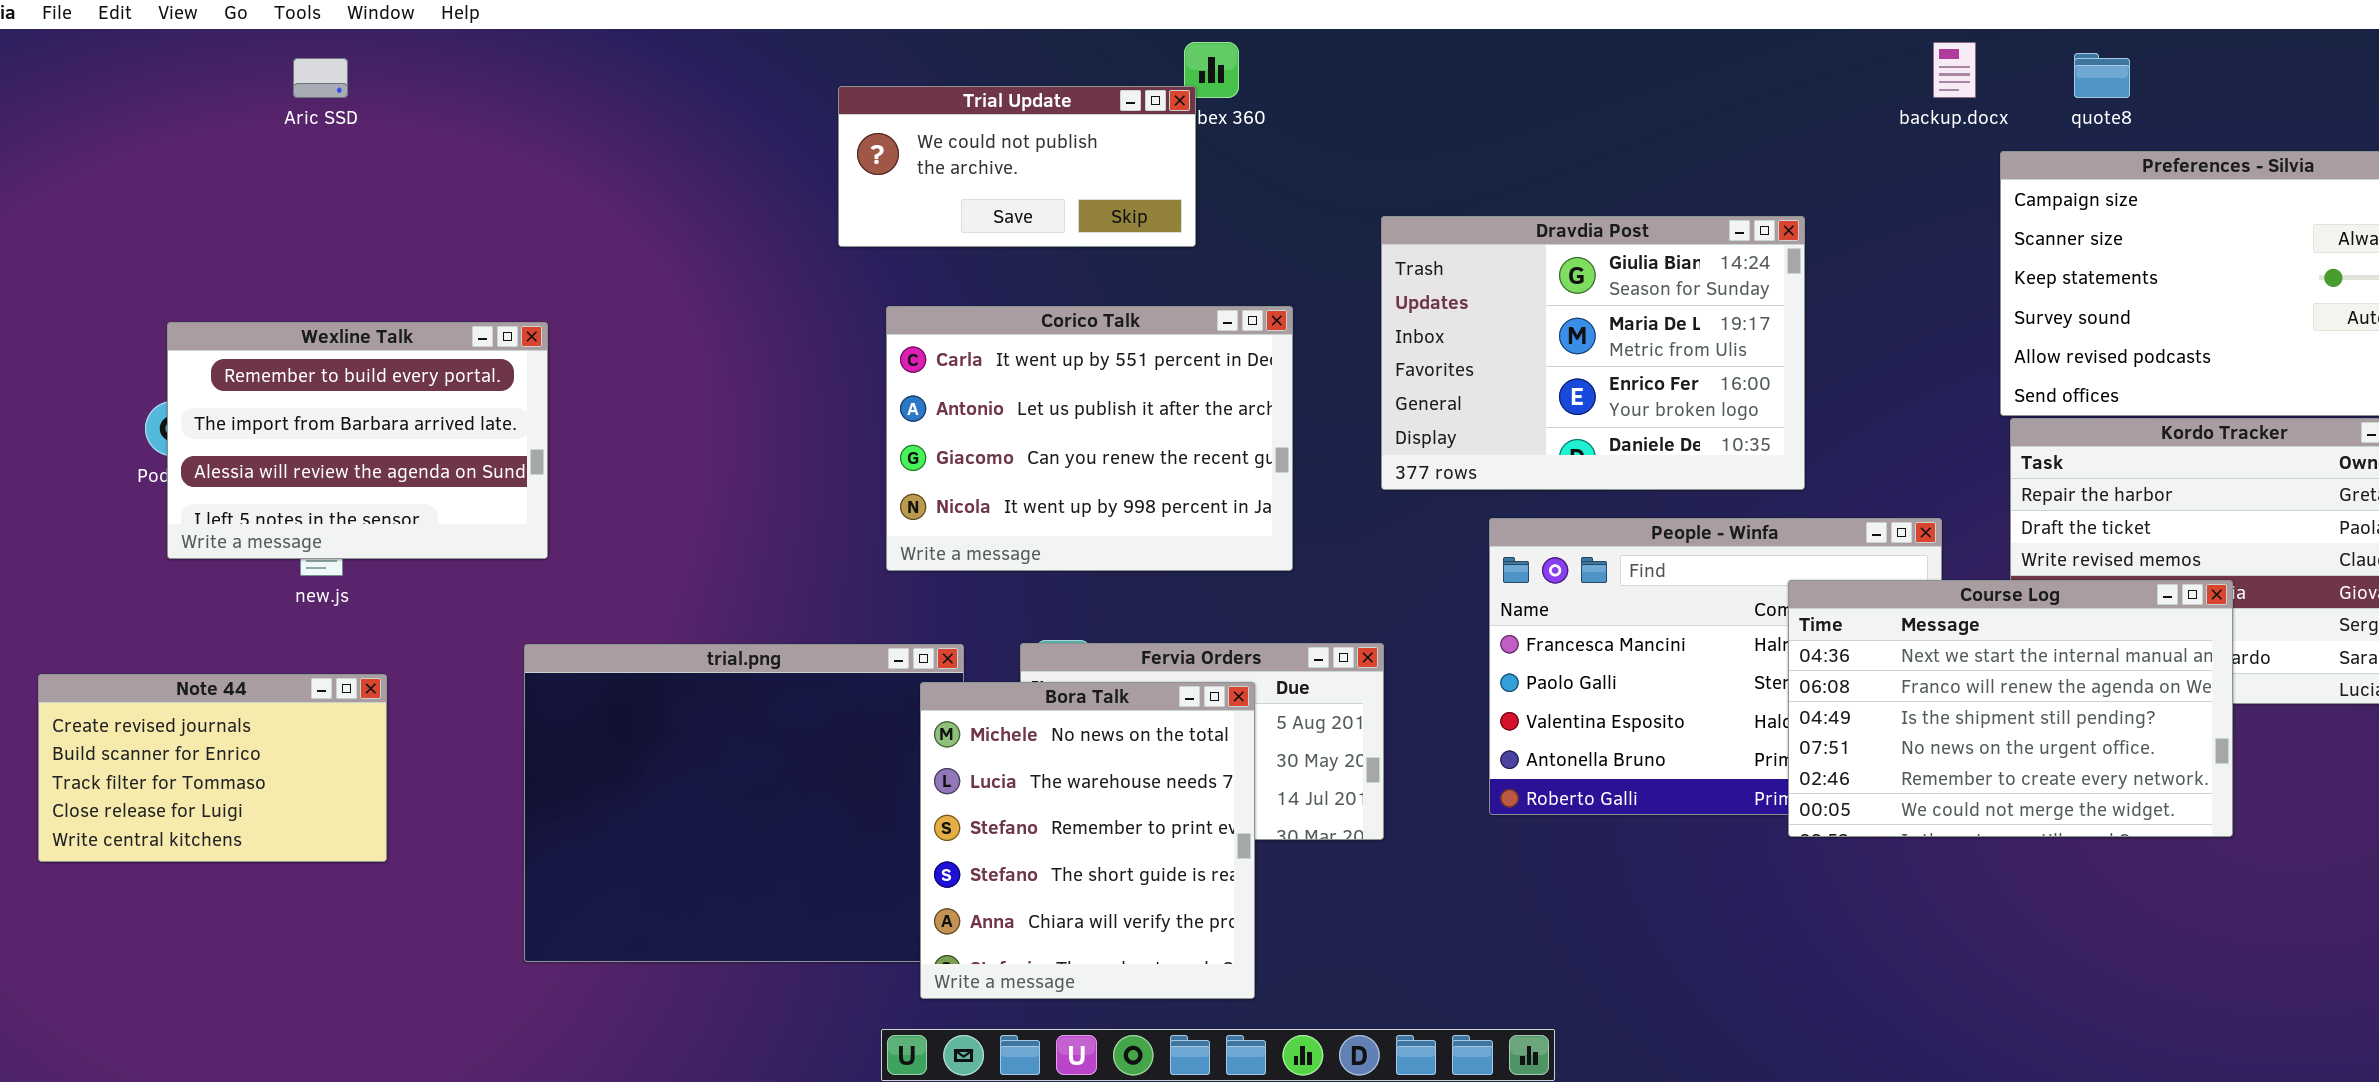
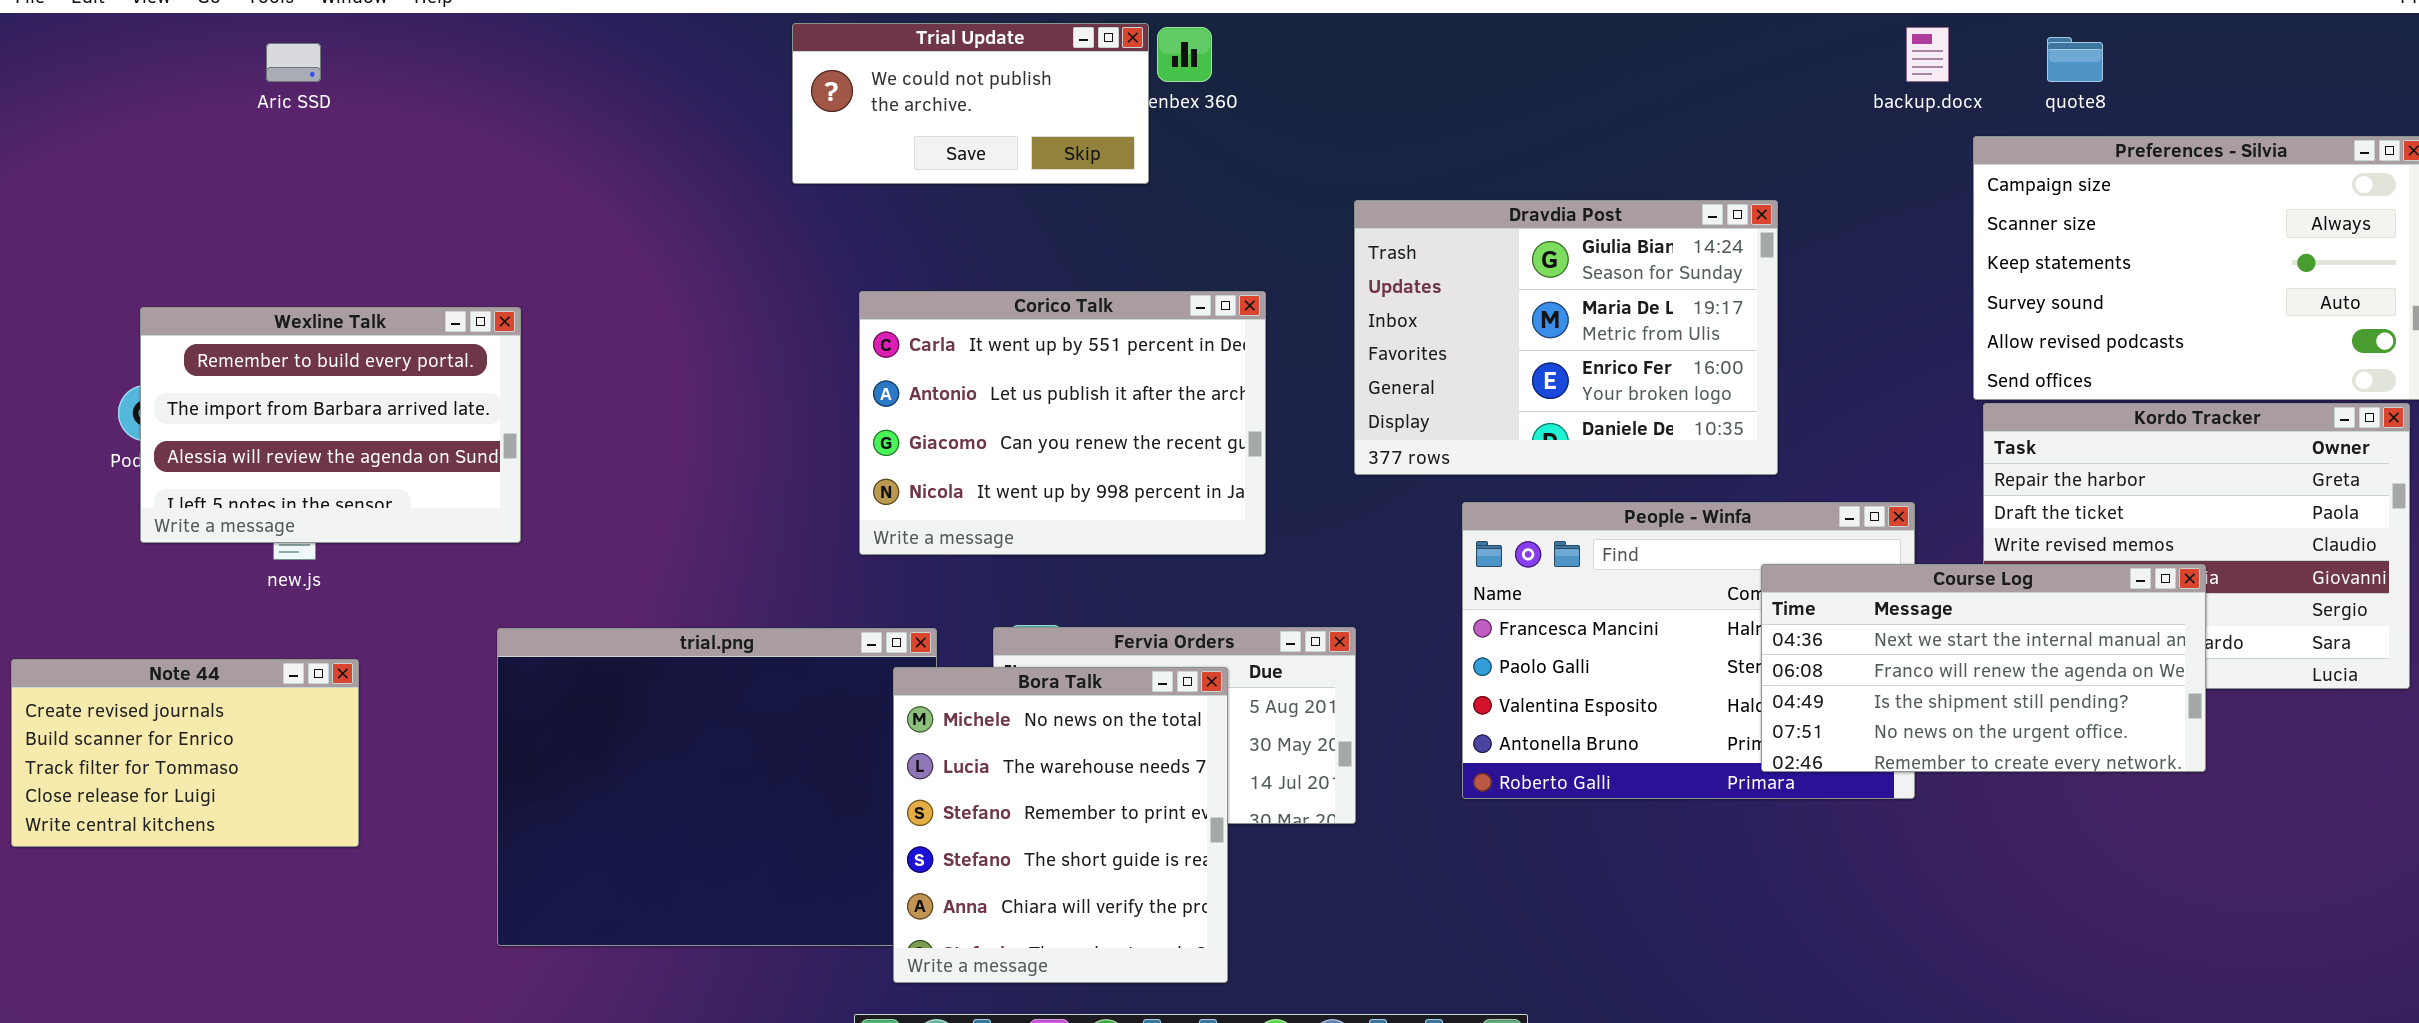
Trial Update: [838,86,1196,247] -> [792,23,1149,184], moved
Course Log: [1788,580,2233,837] -> [1761,564,2206,772], resized

